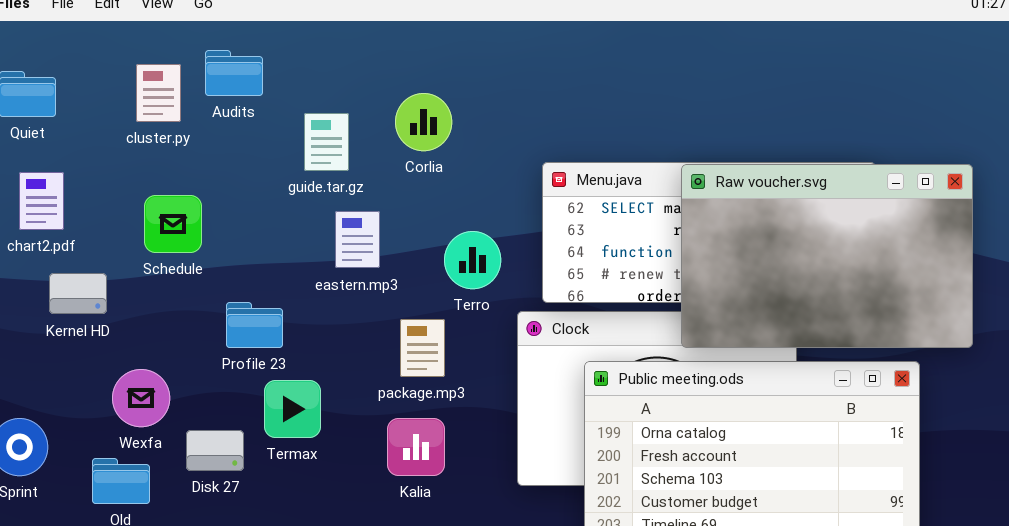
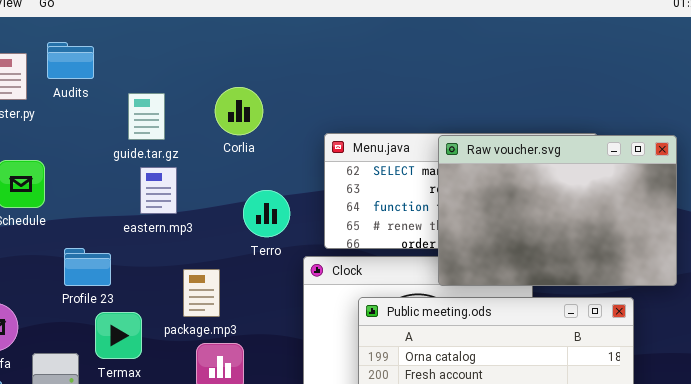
Corlia: [395,93,452,151] -> [215,87,263,135], moved
eastern.mp3: [335,211,380,268] -> [140,167,177,214], moved
package.mp3: [400,319,445,377] -> [183,269,220,317], moved

